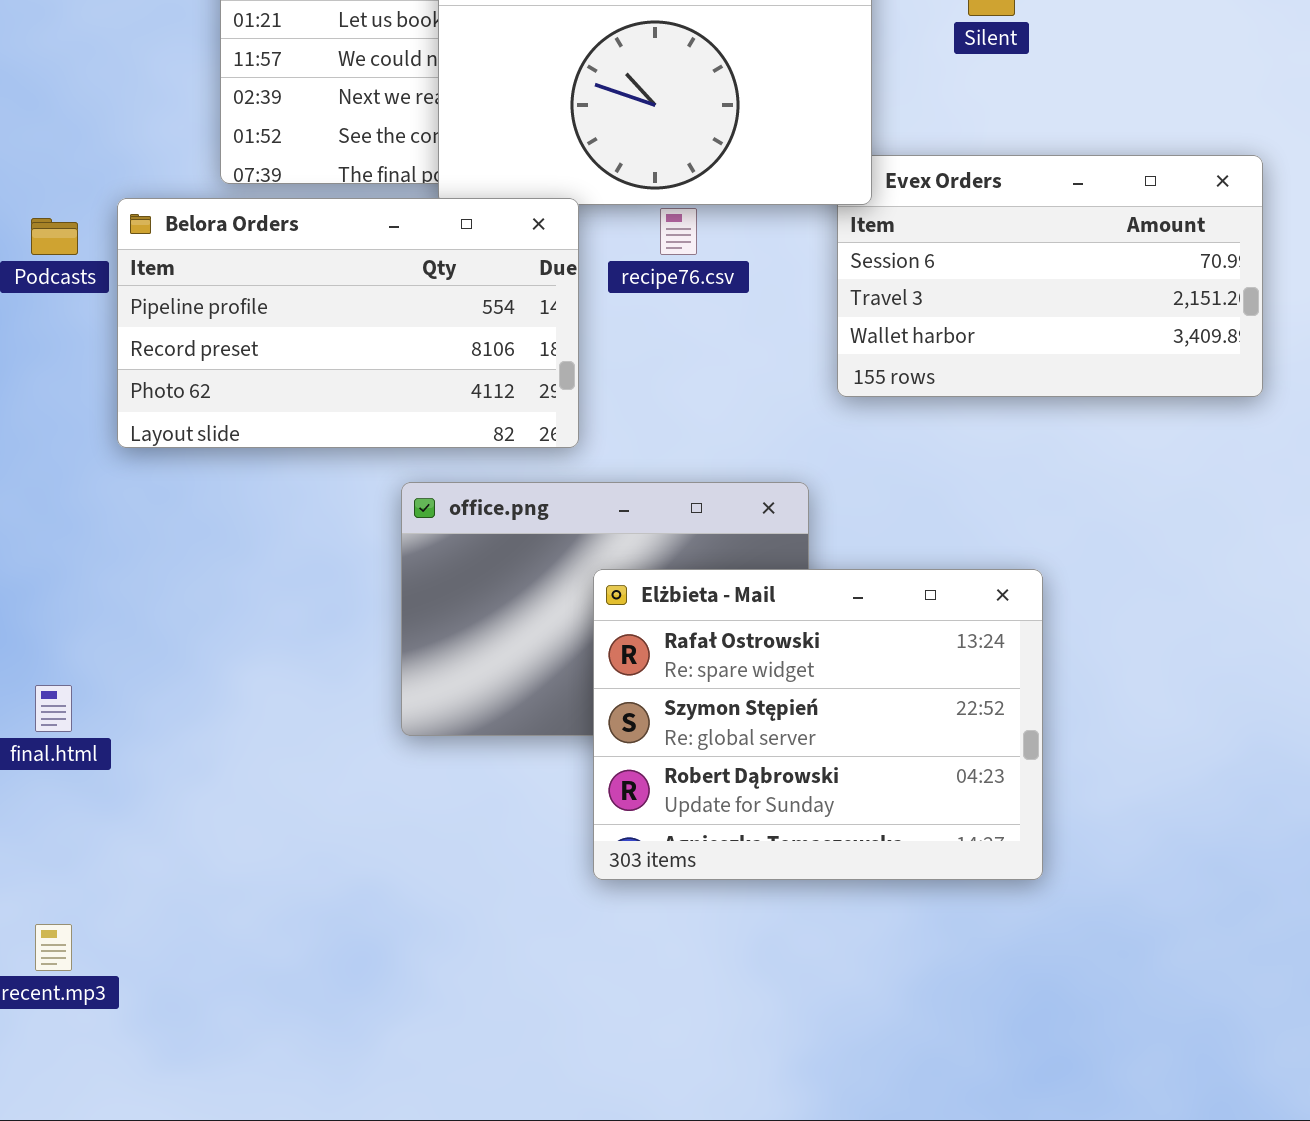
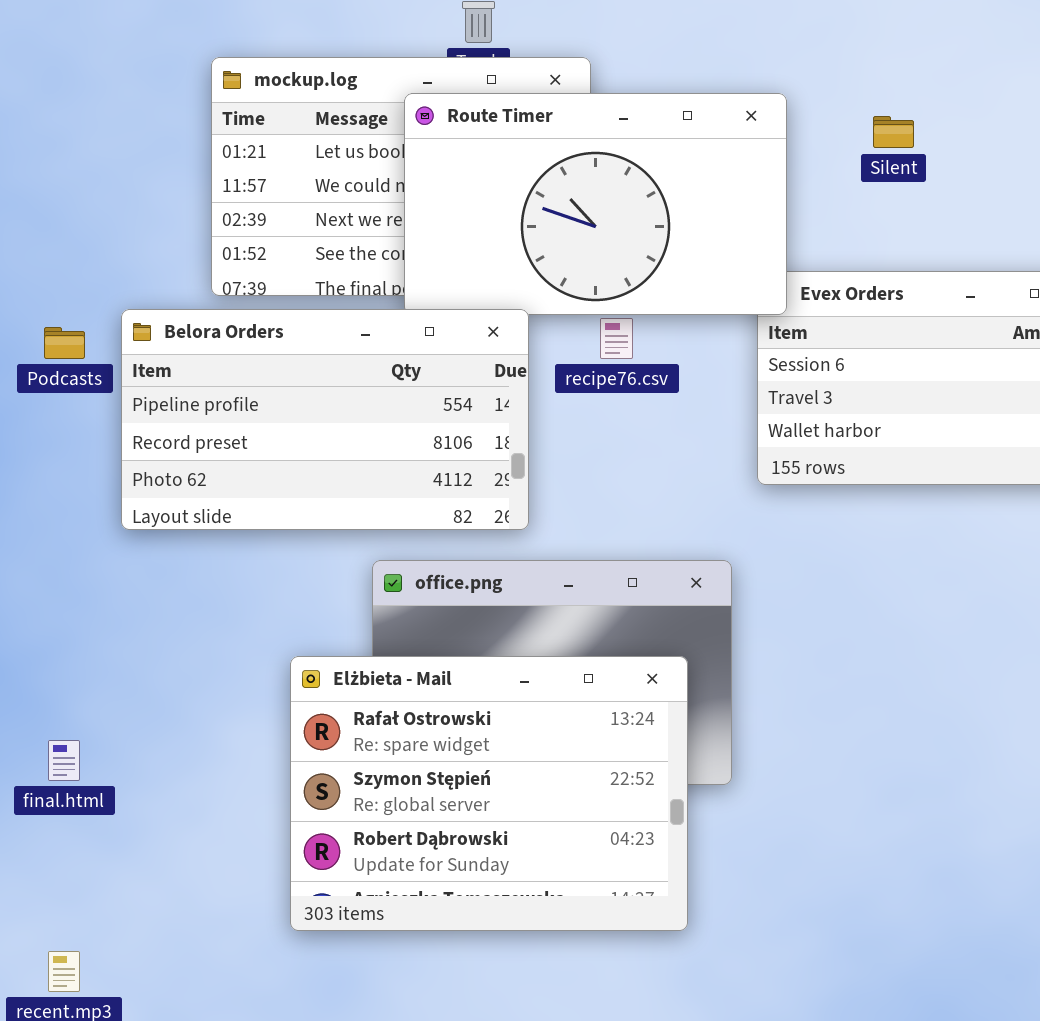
Elżbieta - Mail: [593,569,1043,880] -> [290,656,688,931], moved

